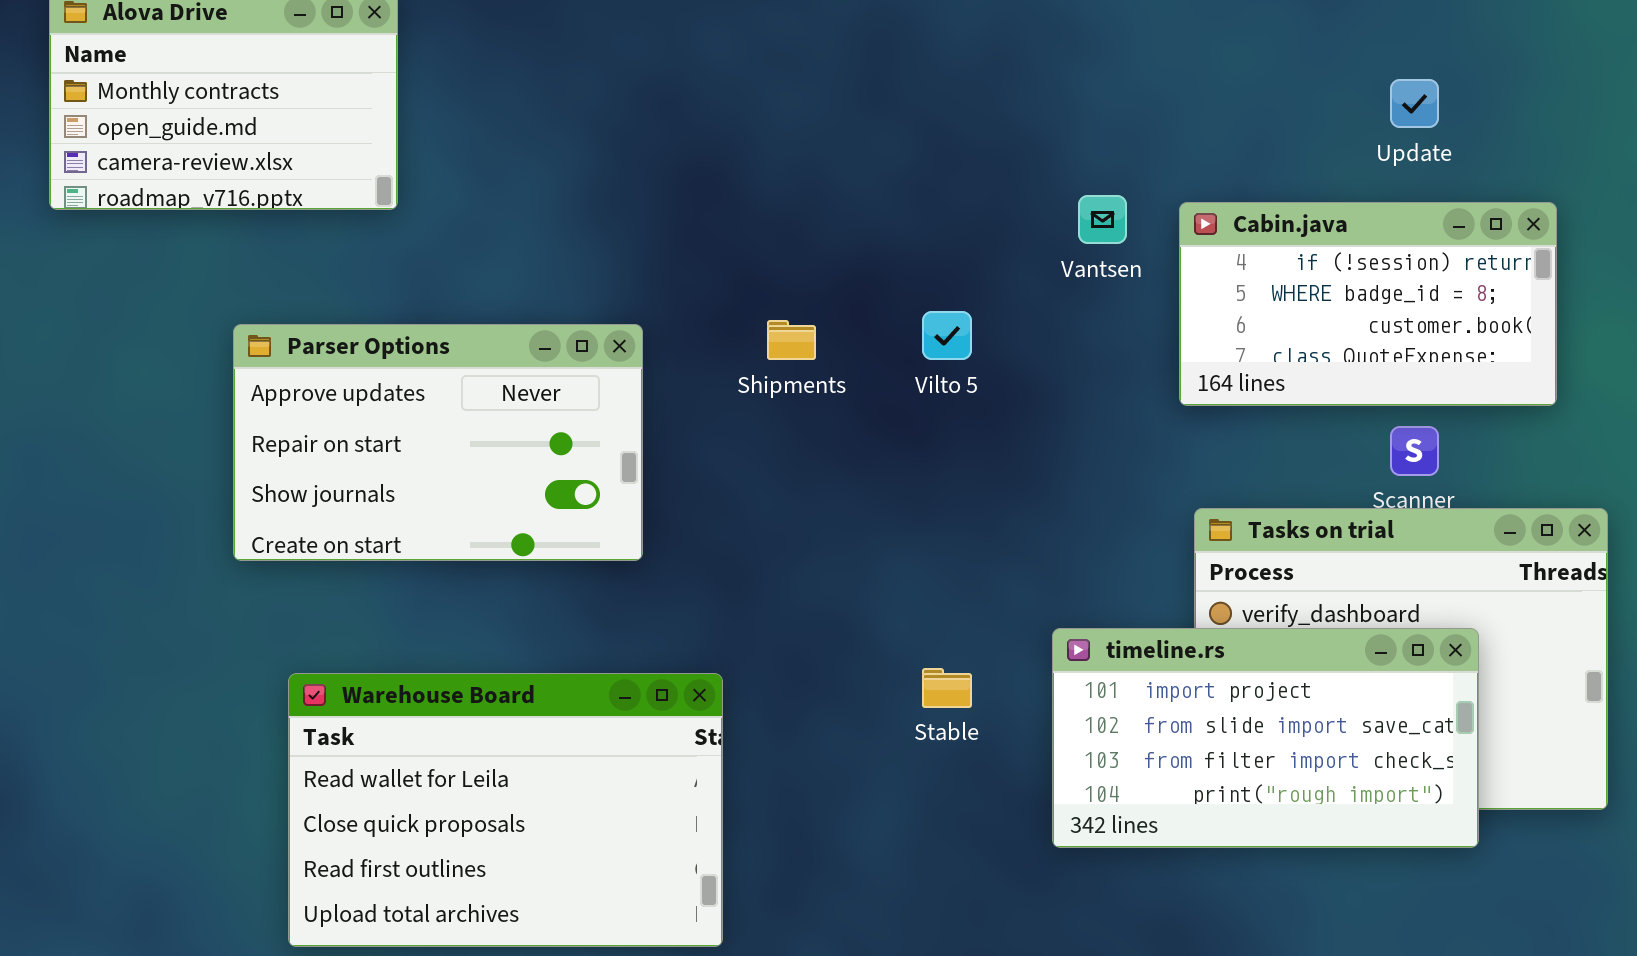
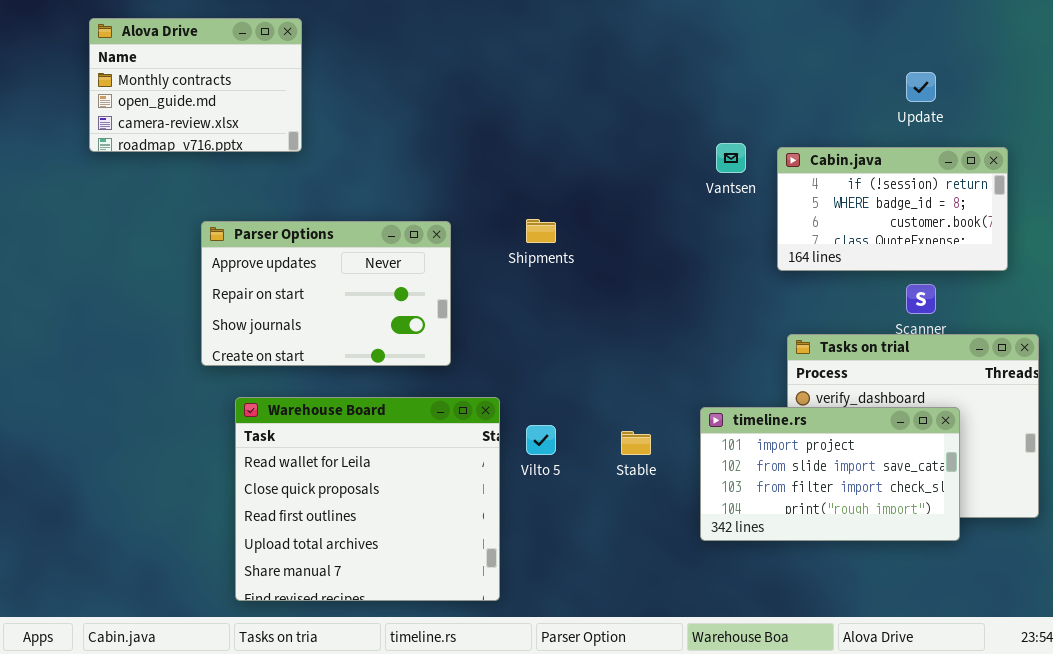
Vilto 5: [922,311,972,360] -> [526,425,556,455], moved
Warehouse Board: [288,673,723,947] -> [235,397,500,601], resized

